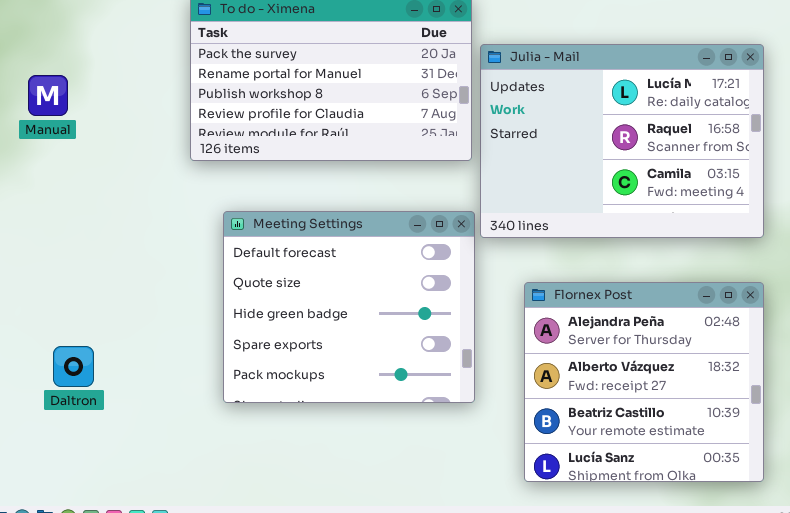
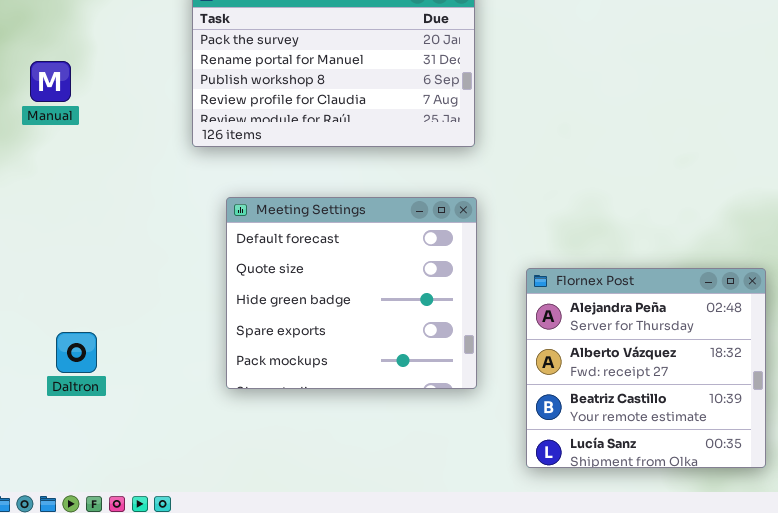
Julia - Mail: [480,44,764,238] -> none, closed

